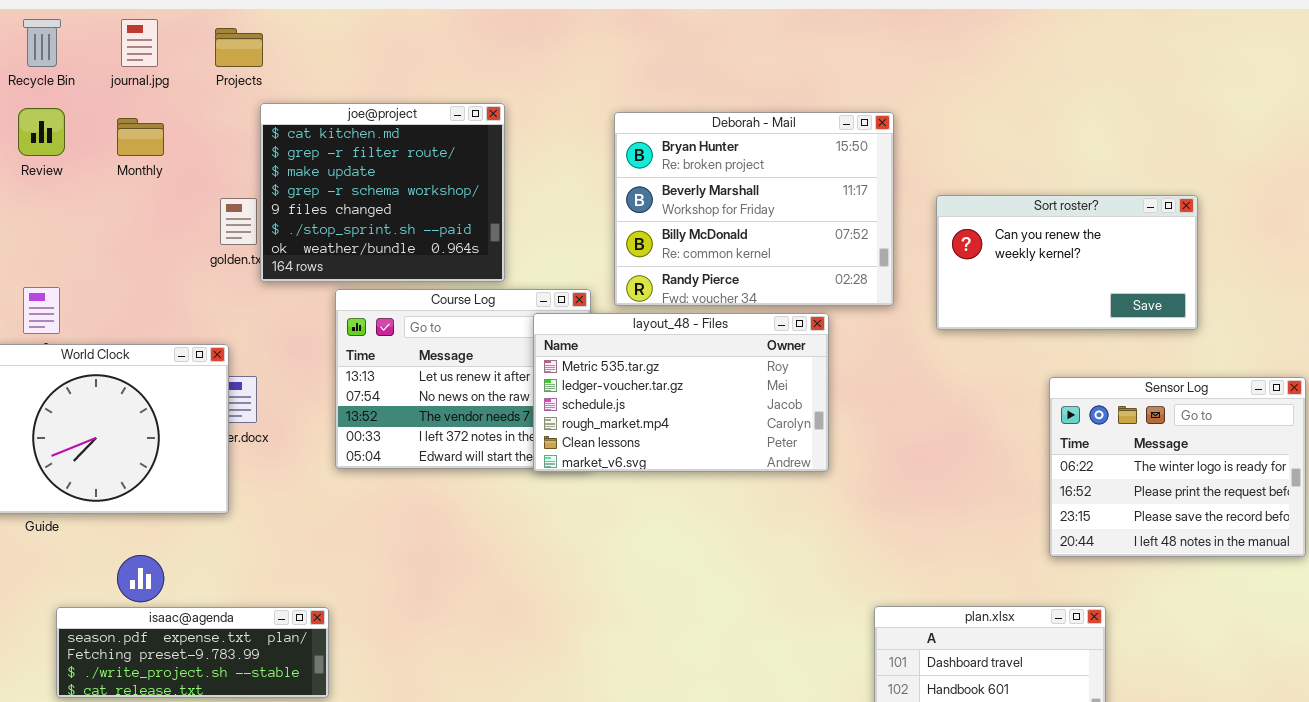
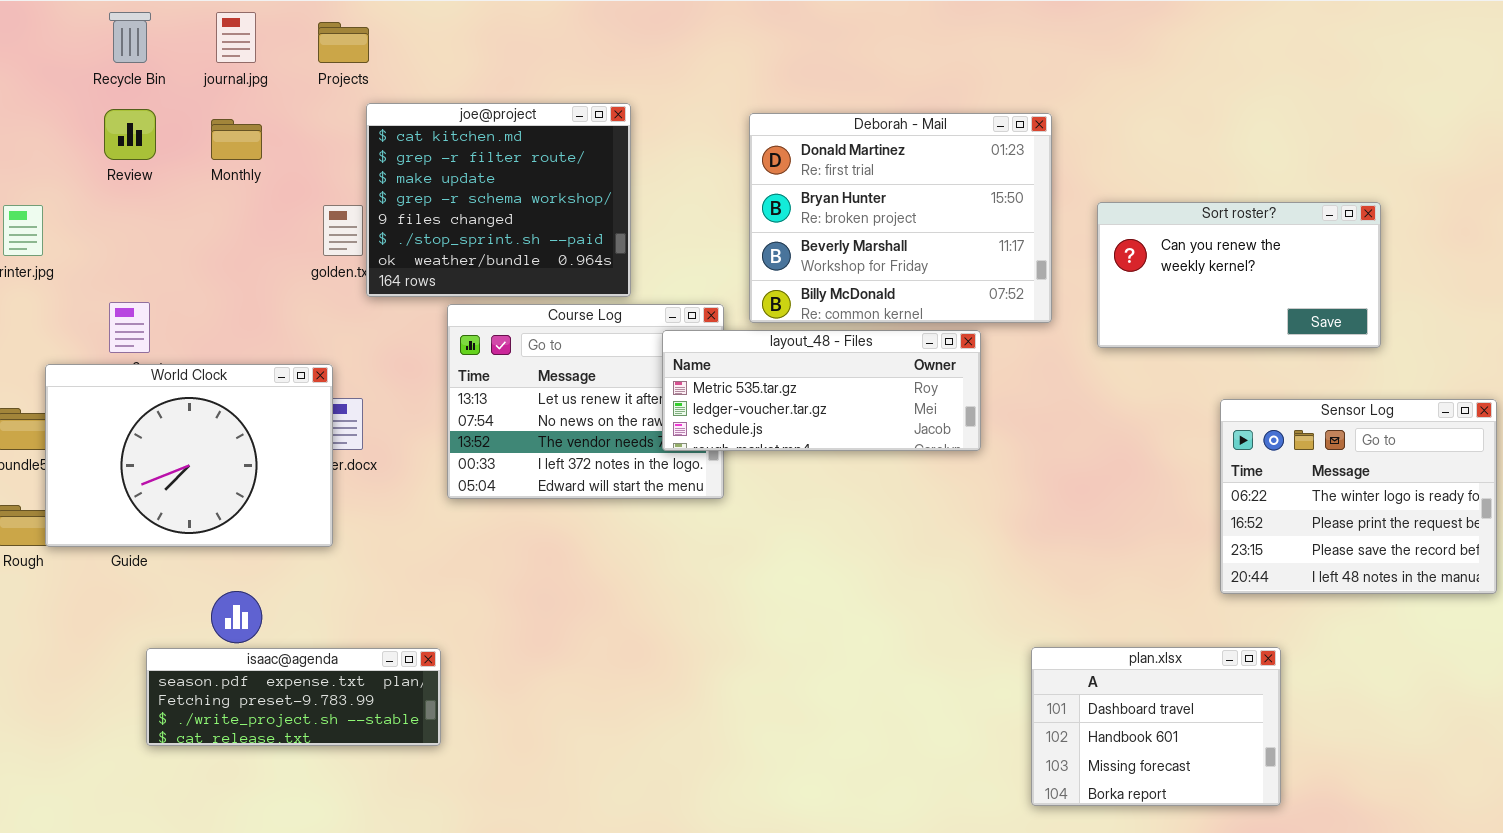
Deborah - Mail: [614,112,894,306] -> [749,113,1052,323], scrolled up 1 row
layout_48 - Files: [533,313,829,472] -> [662,330,981,451], resized

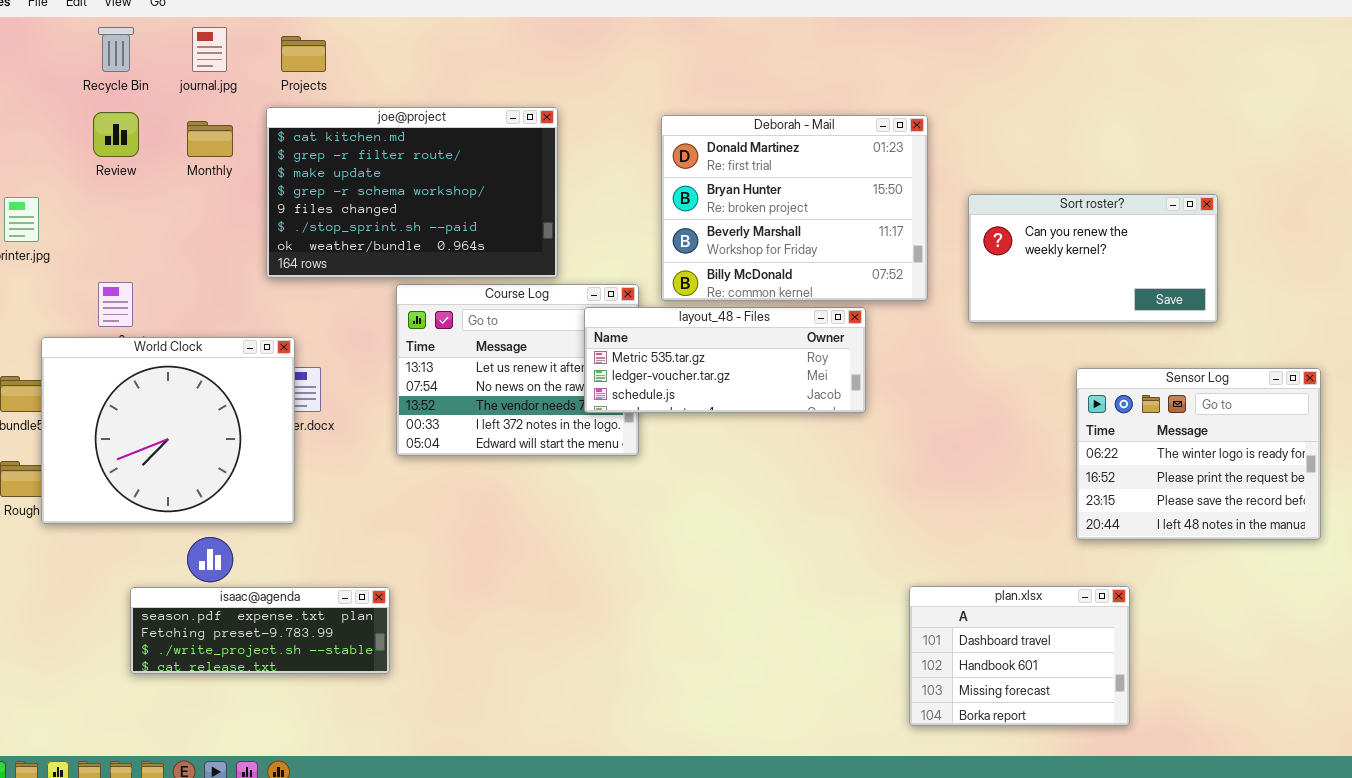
joe@project: [366,103,631,297] -> [266,107,558,278], resized
World Clock: [45,364,333,547] -> [41,337,295,524], resized

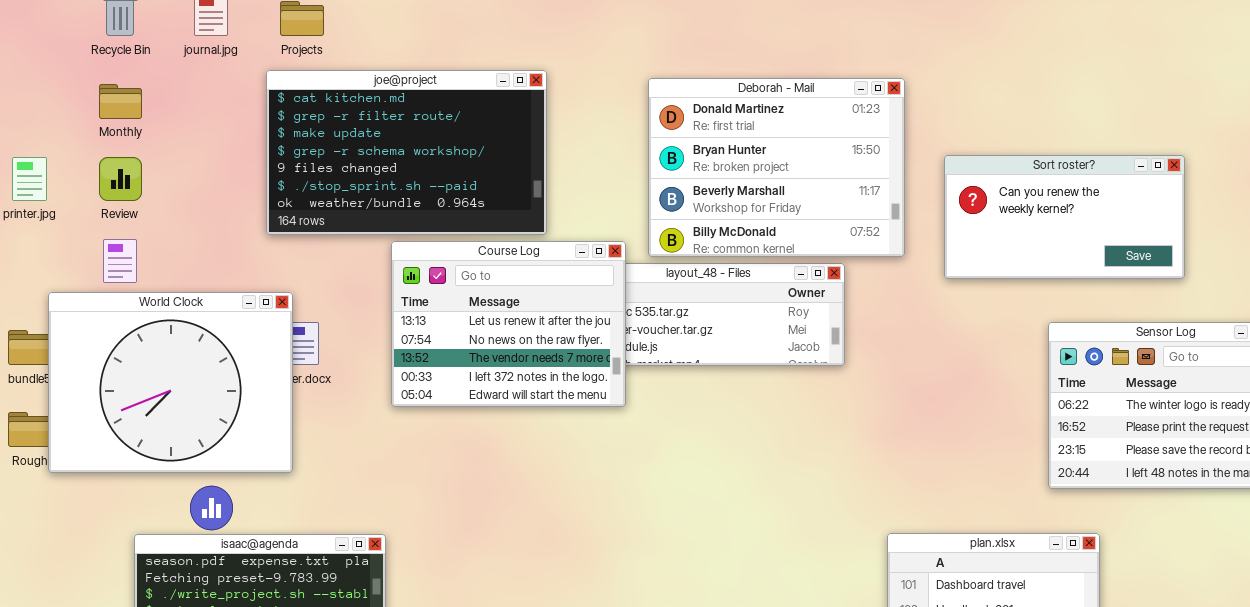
Review: [93,112,139,157] -> [99,157,142,201], moved
Monthly: [187,121,233,157] -> [99,84,142,119], moved
Course Log: [396,284,639,456] -> [391,241,626,407], raised

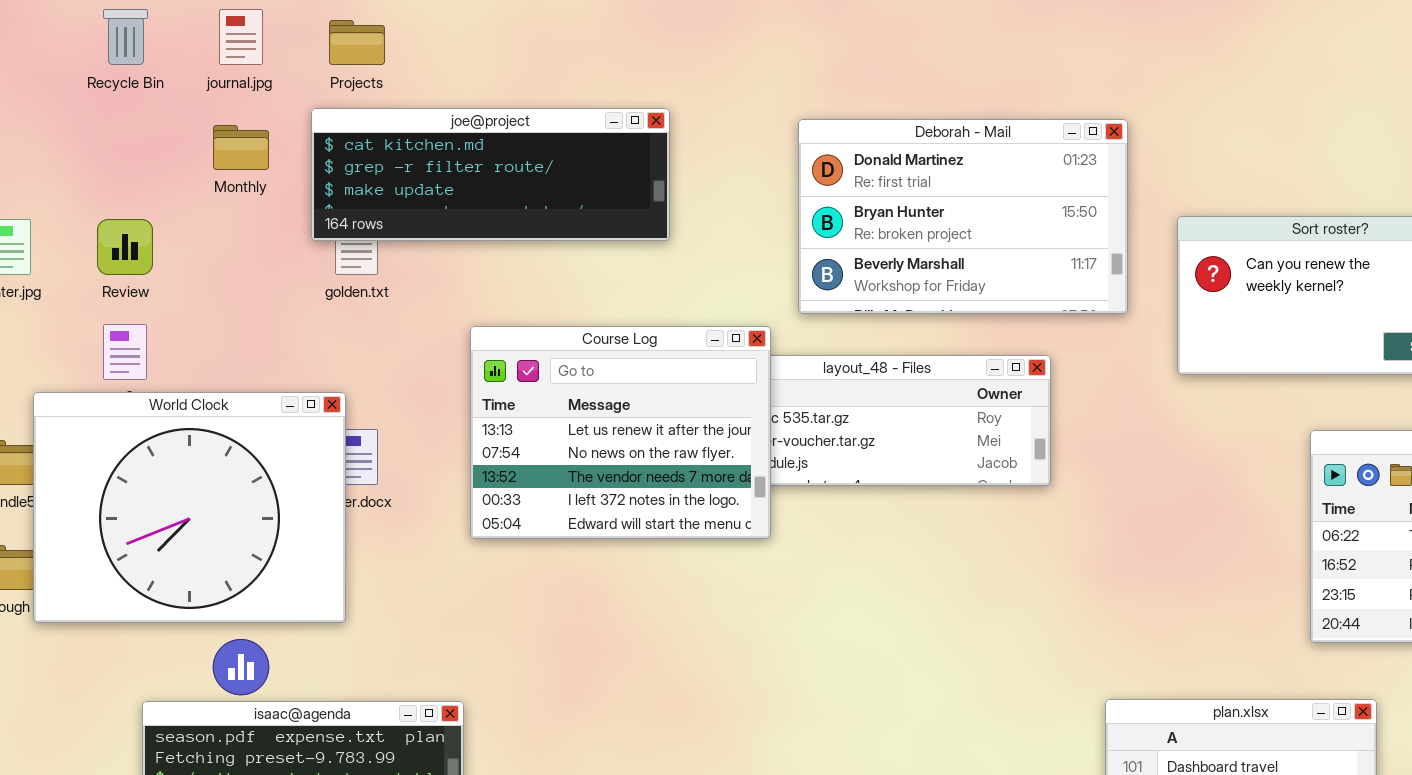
joe@project: [266,70,547,235] -> [311,108,670,241], resized
Deborah - Mail: [648,78,905,257] -> [798,119,1128,314], resized
Monthly: [99,84,142,119] -> [213,125,269,170], moved

